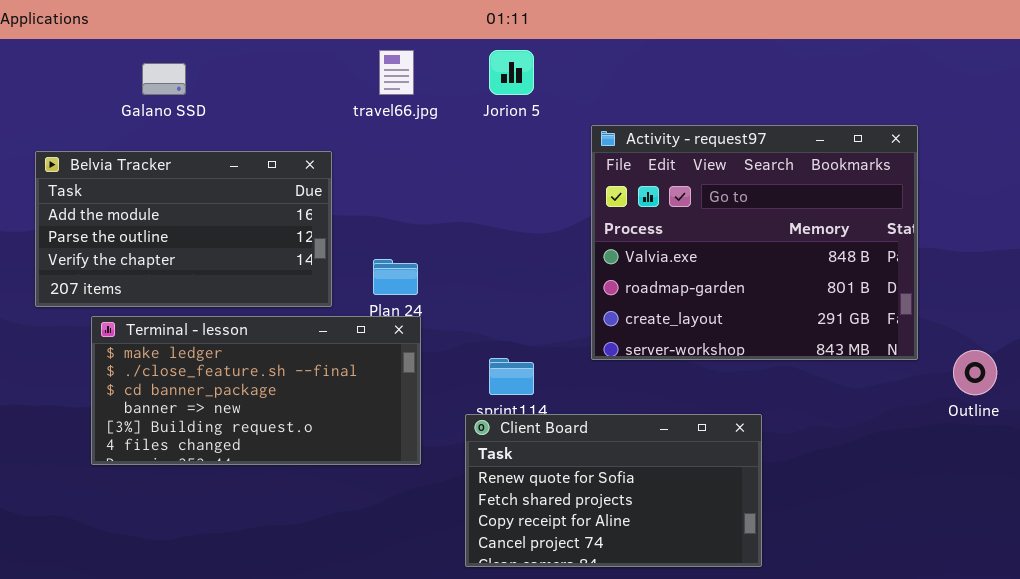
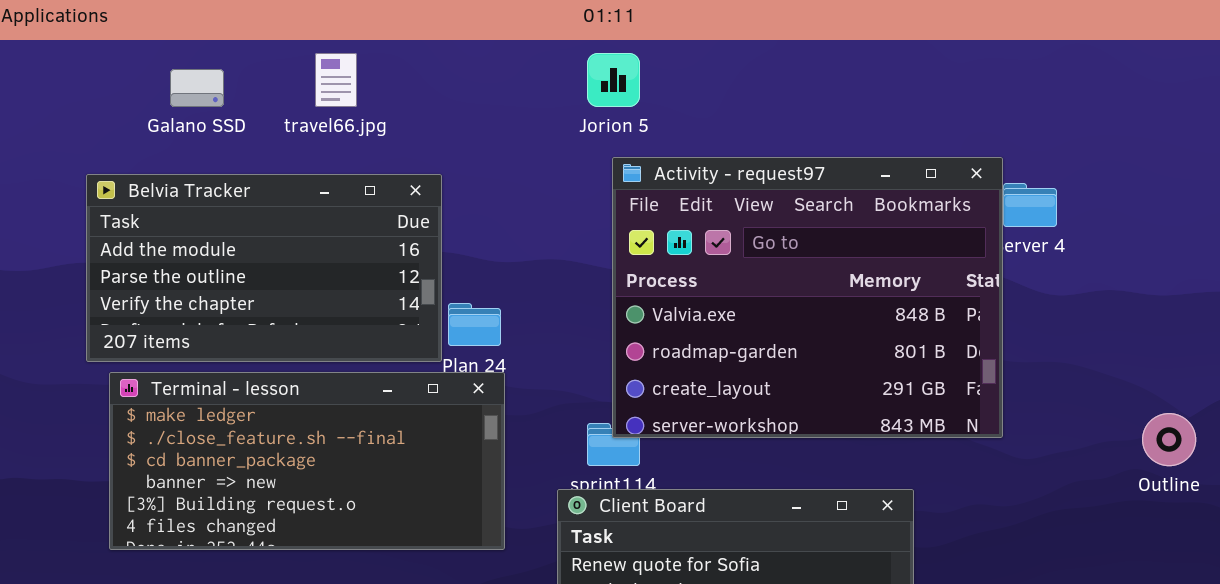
travel66.jpg: [379,50,414,95] -> [315,53,357,107], moved
Activity - request97: [591,125,918,360] -> [612,157,1003,438], moved
Belvia Tracker: [35,151,332,307] -> [86,174,442,362], moved

